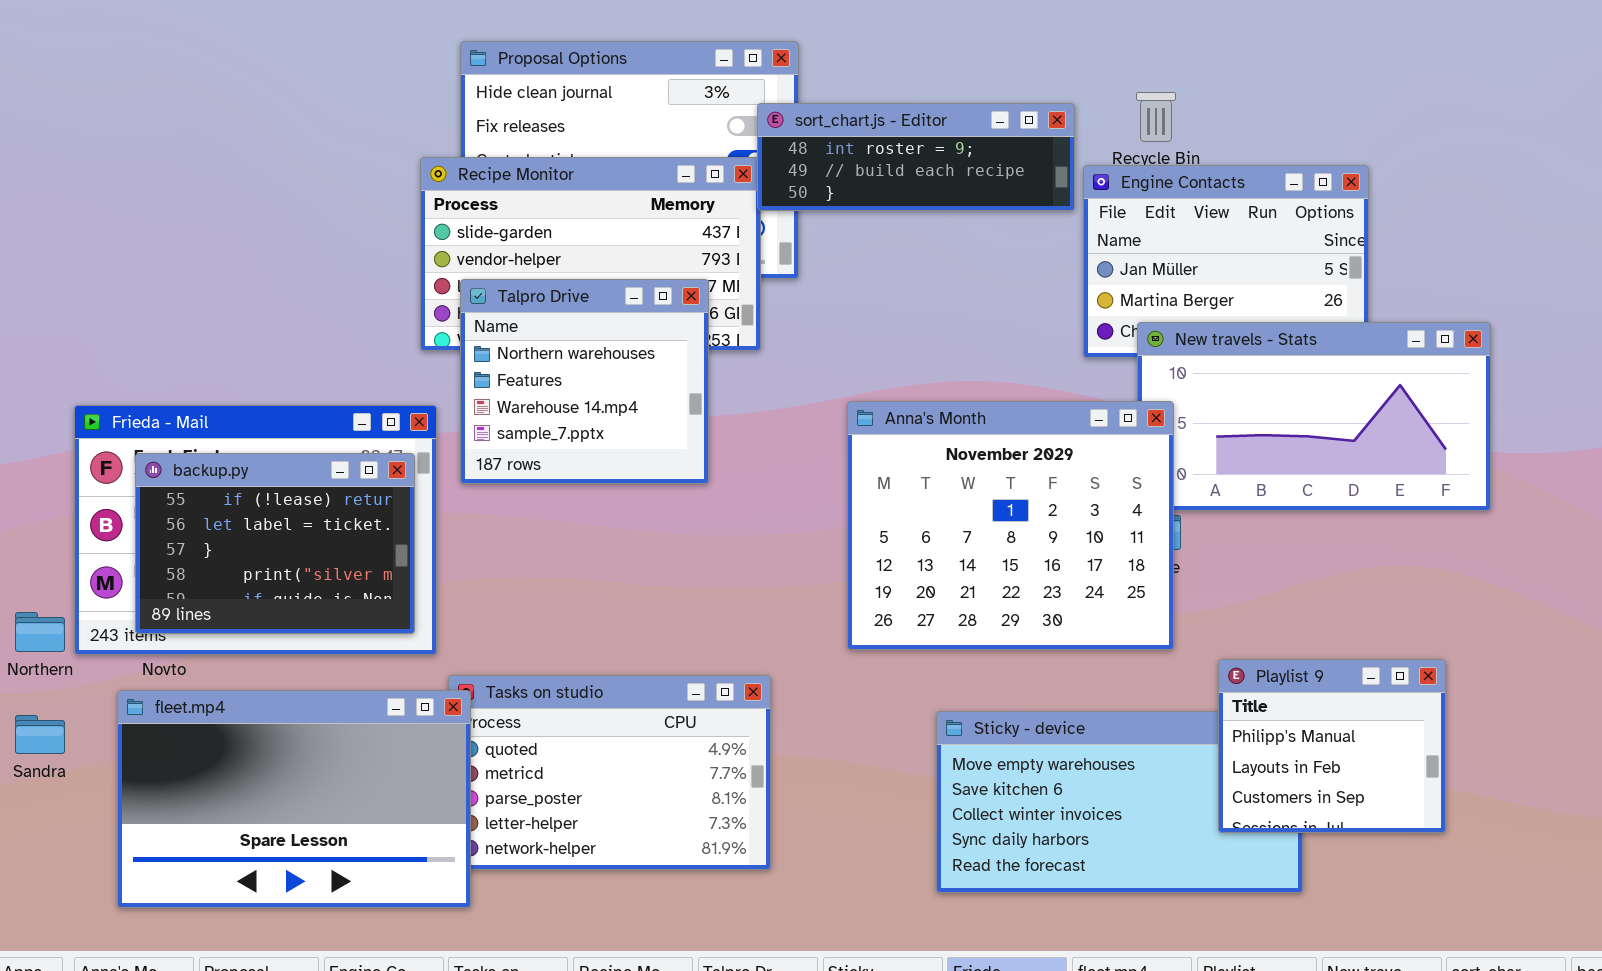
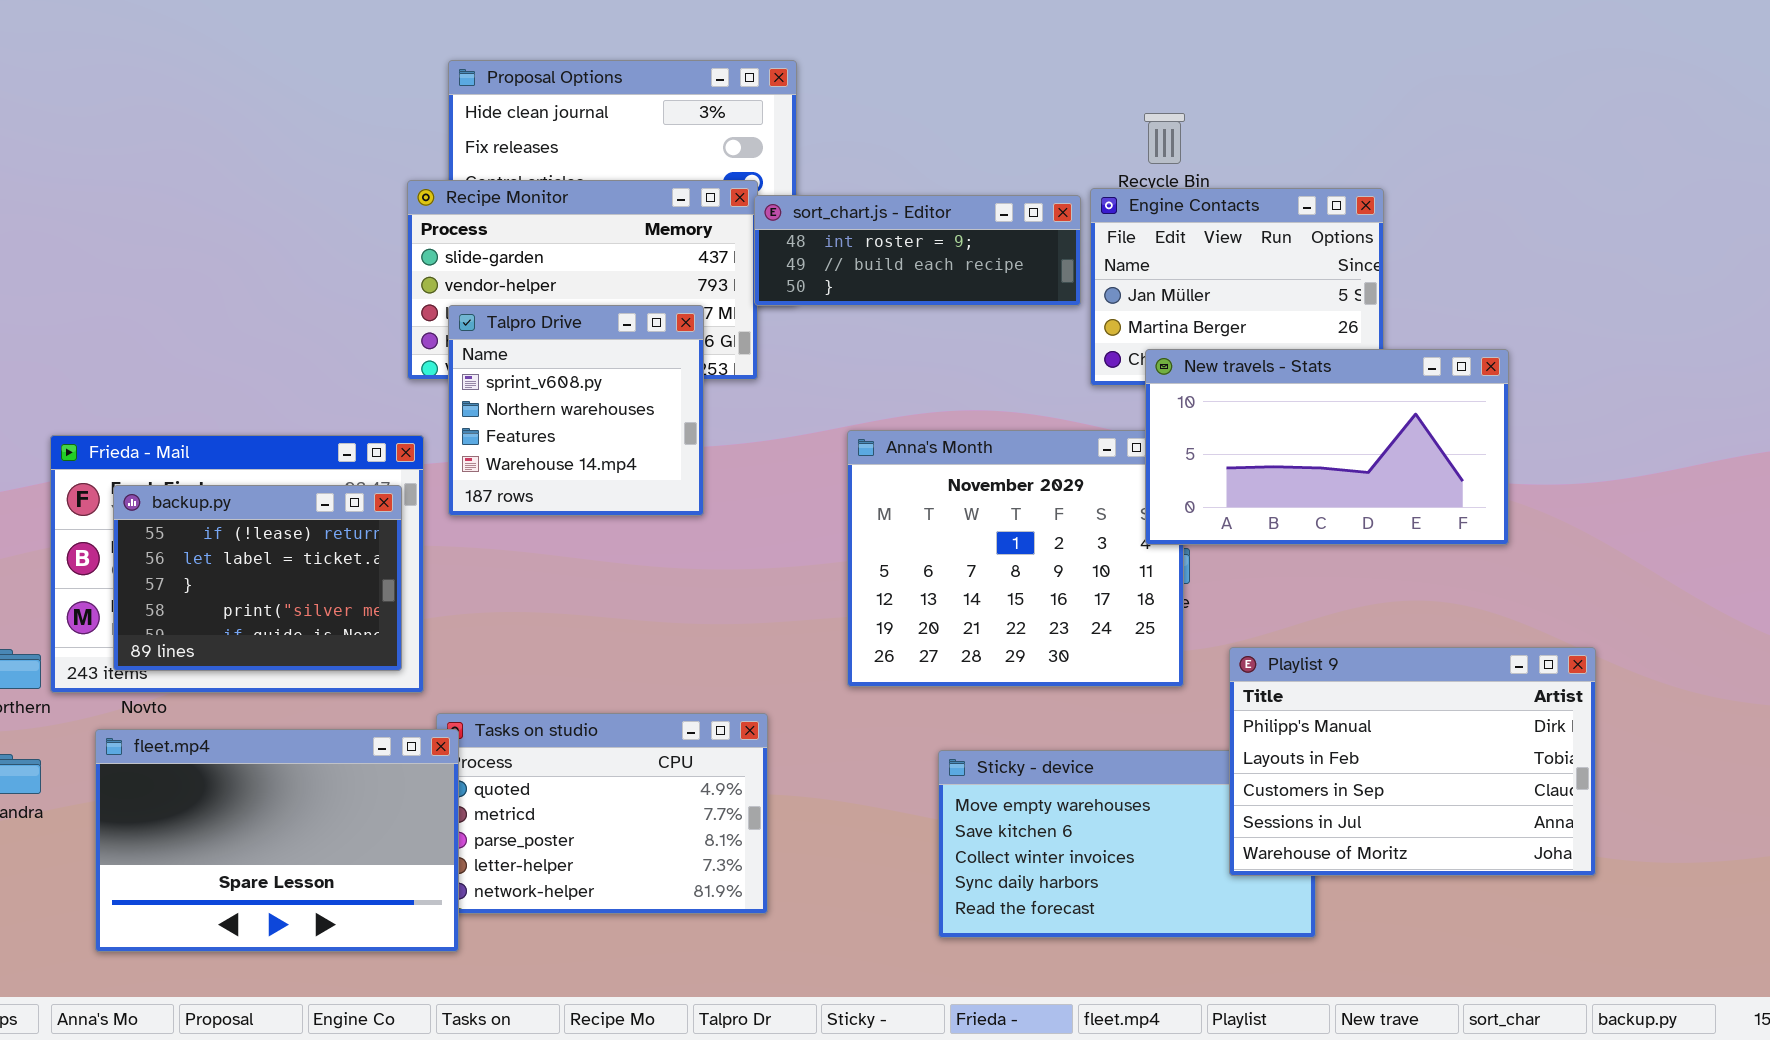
sort_chart.js - Editor: [757,103,1075,211] -> [754,195,1081,306], moved
Talpro Drive: [460,279,709,484] -> [448,305,704,516], scrolled up 1 row
New travels - Stats: [1137,322,1491,511] -> [1145,349,1509,545], raised
Playlist 9: [1218,659,1446,833] -> [1229,647,1596,876], resized

